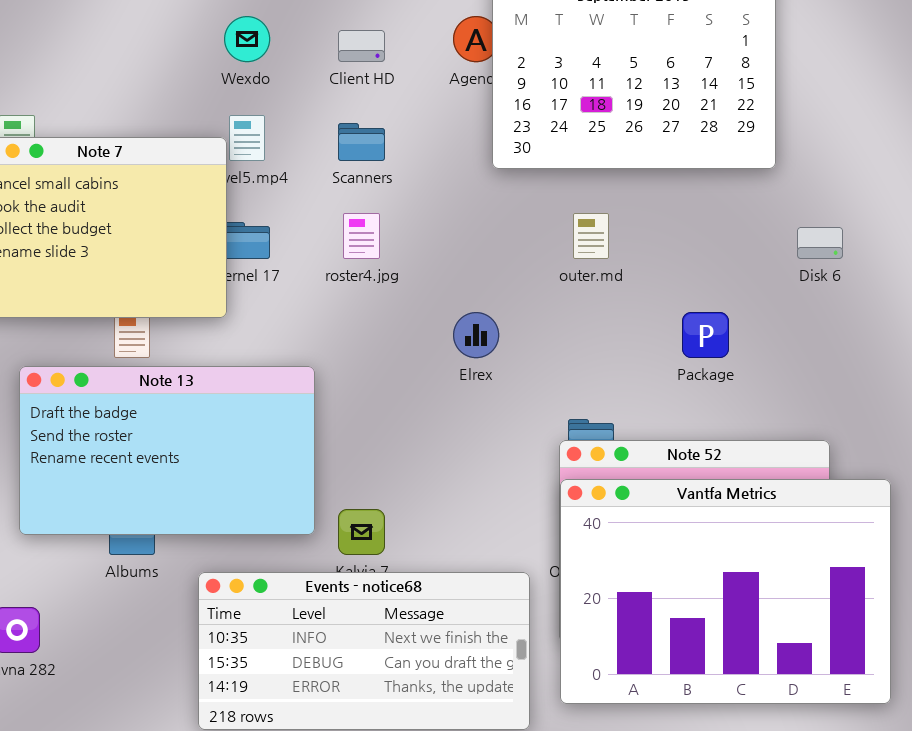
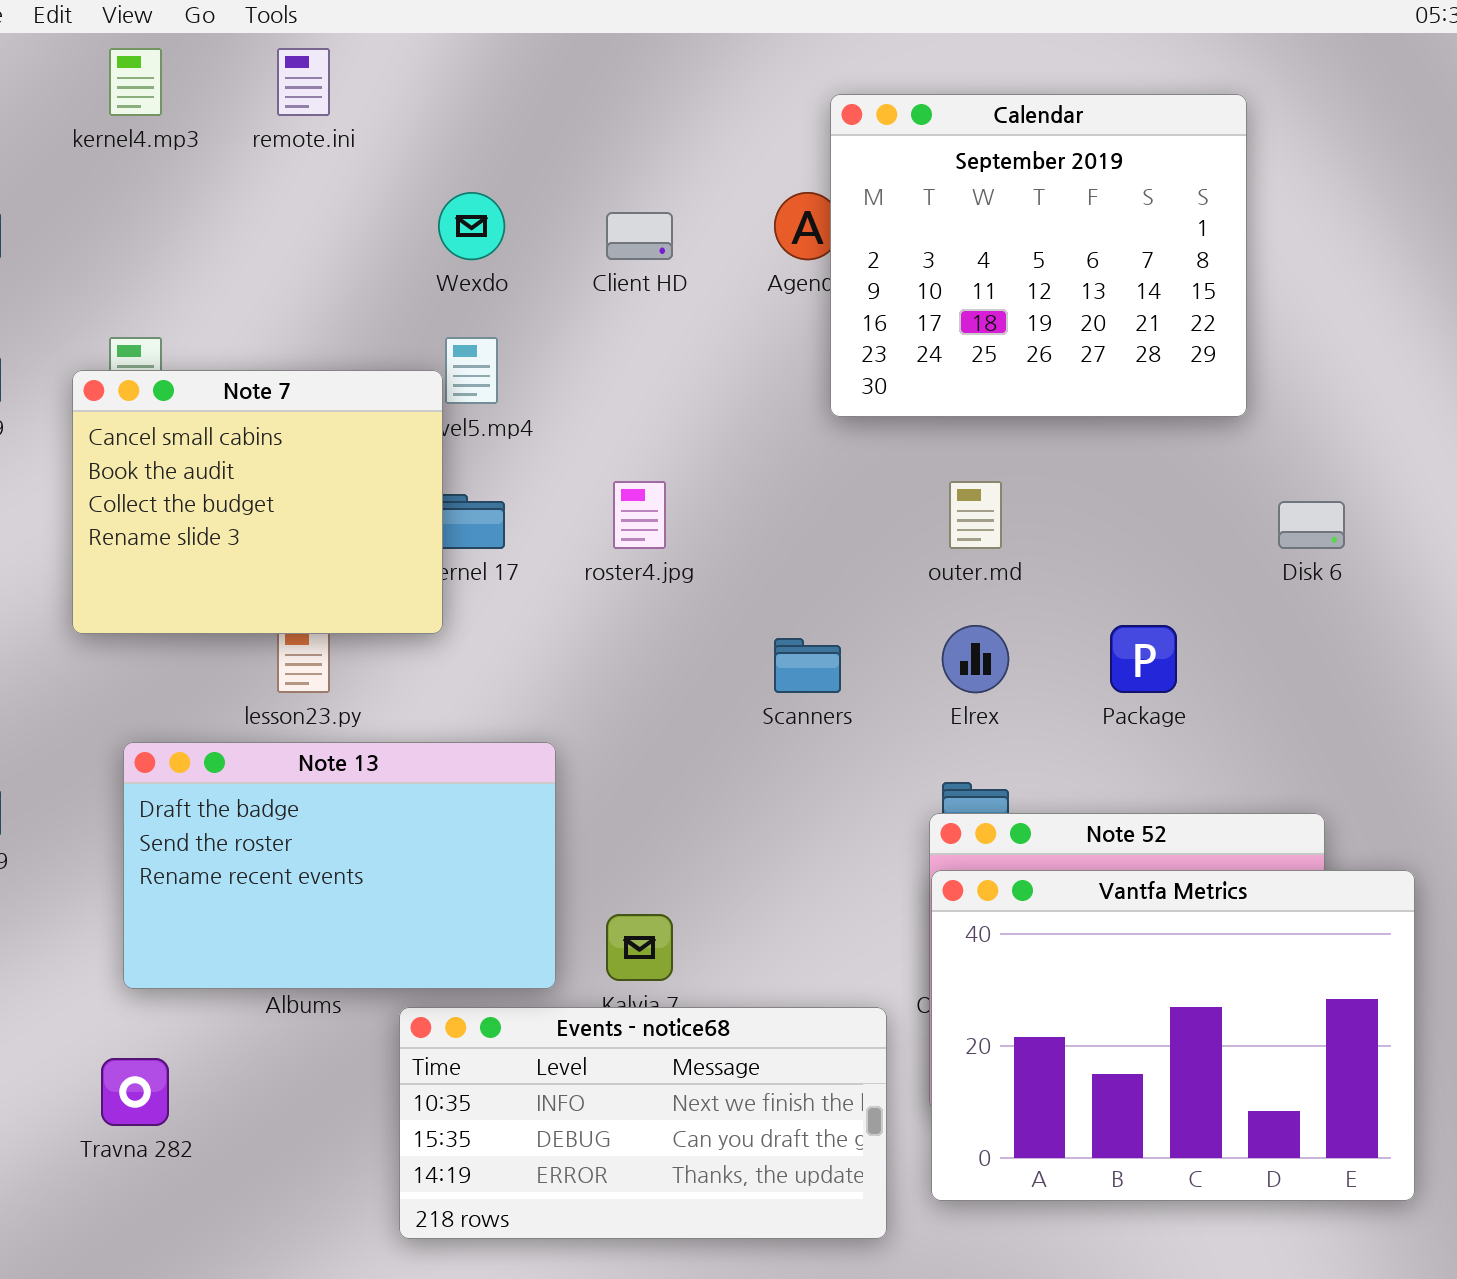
Scanners: [338,123,385,161] -> [774,638,841,693], moved
Elrex: [453,312,499,358] -> [942,625,1009,693], moved
Note 13: [19,366,315,535] -> [123,742,556,989], moved

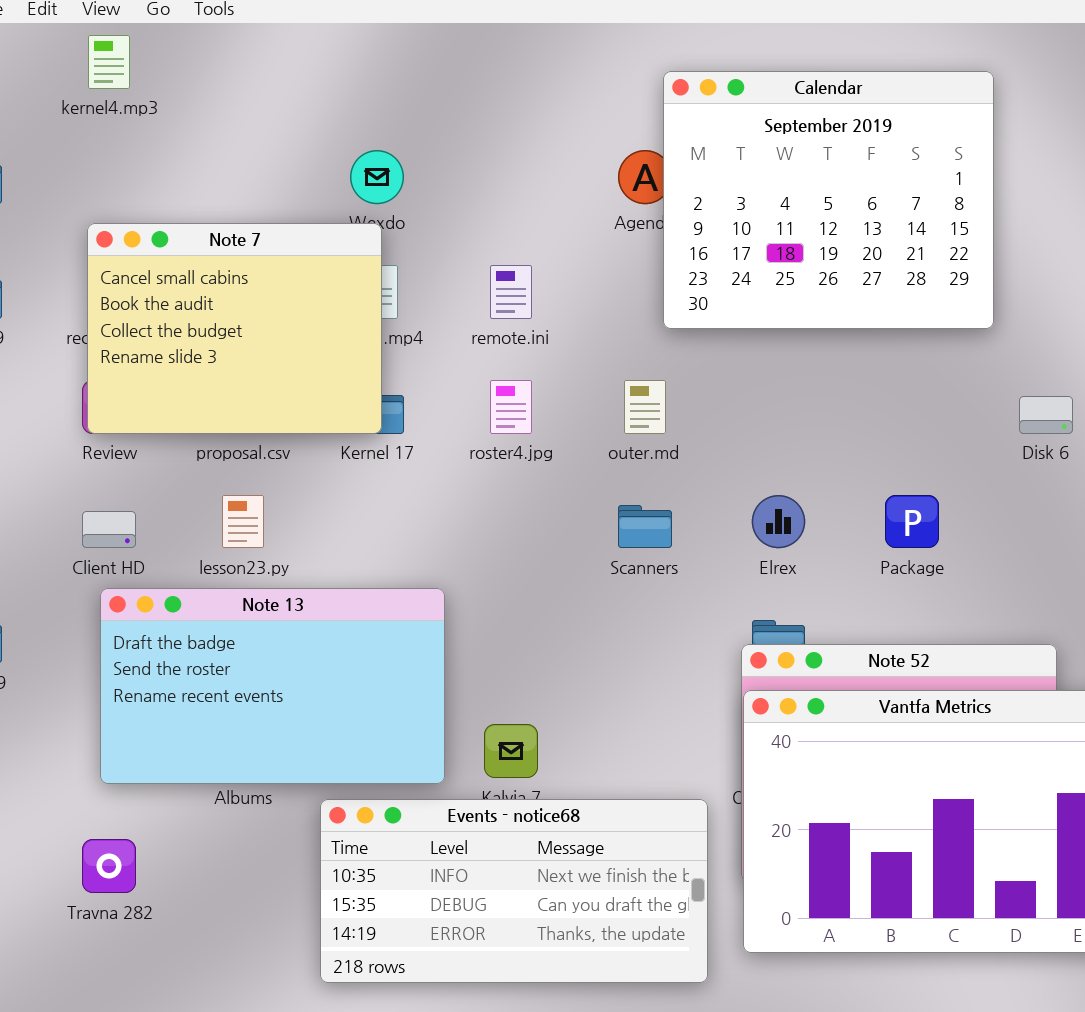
remote.ini: [277,48,330,116] -> [490,265,532,319], moved
Client HD: [606,212,673,260] -> [82,511,136,548], moved
Note 7: [72,370,443,634] -> [87,223,382,434], moved
outer.md: [949,481,1002,549] -> [624,380,666,434], moved

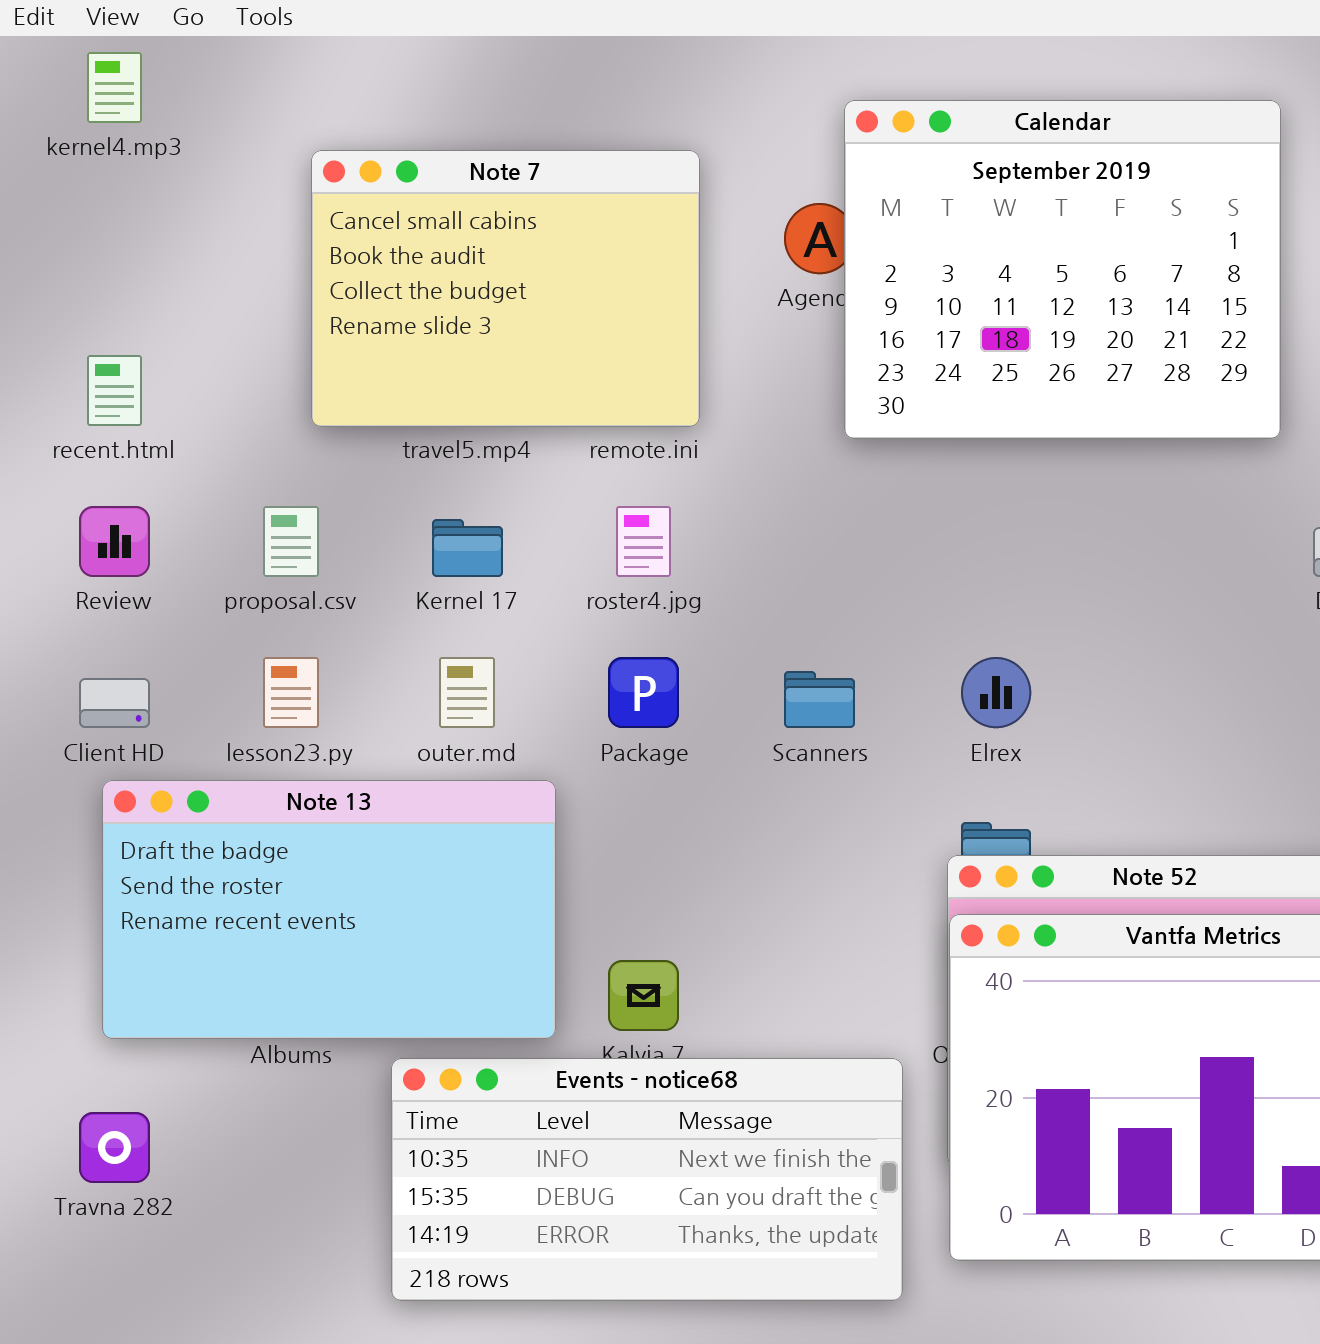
Note 7: [87,223,382,434] -> [311,150,700,427], moved
outer.md: [624,380,666,434] -> [439,657,495,728], moved
Package: [885,495,939,548] -> [608,657,679,728], moved

